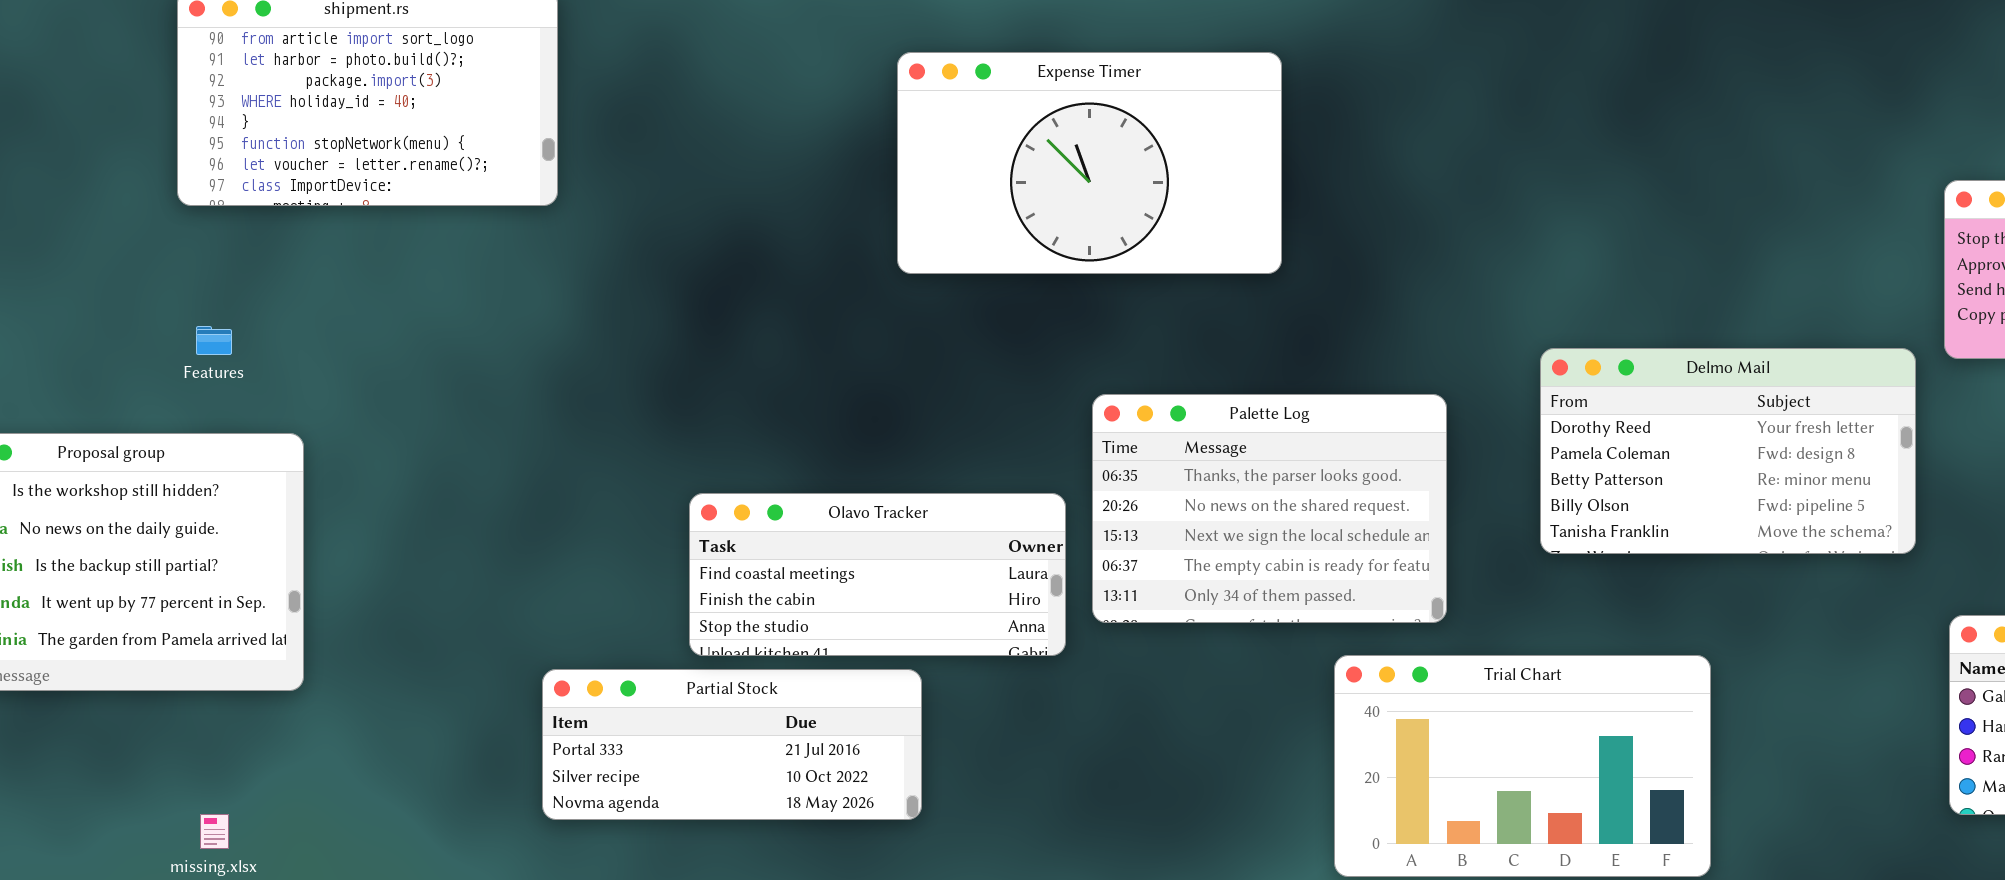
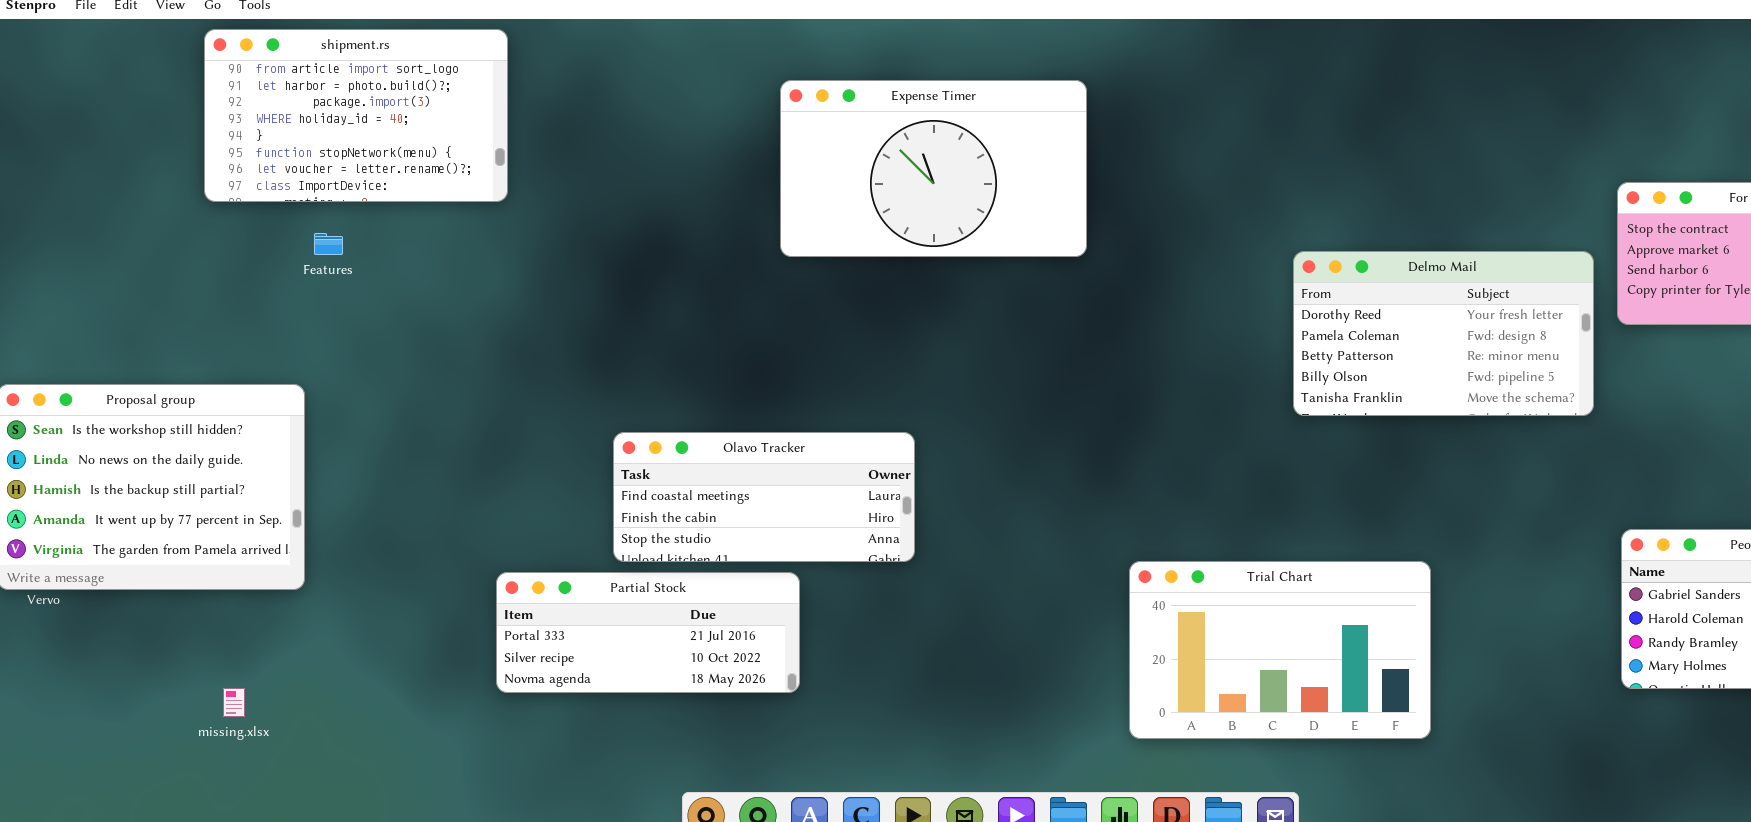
Features: [196,326,232,355] -> [314,233,343,255], moved
Delmo Mail: [1540,348,1916,554] -> [1293,251,1594,416], moved
Palette Log: [1092,394,1447,623] -> none, closed

